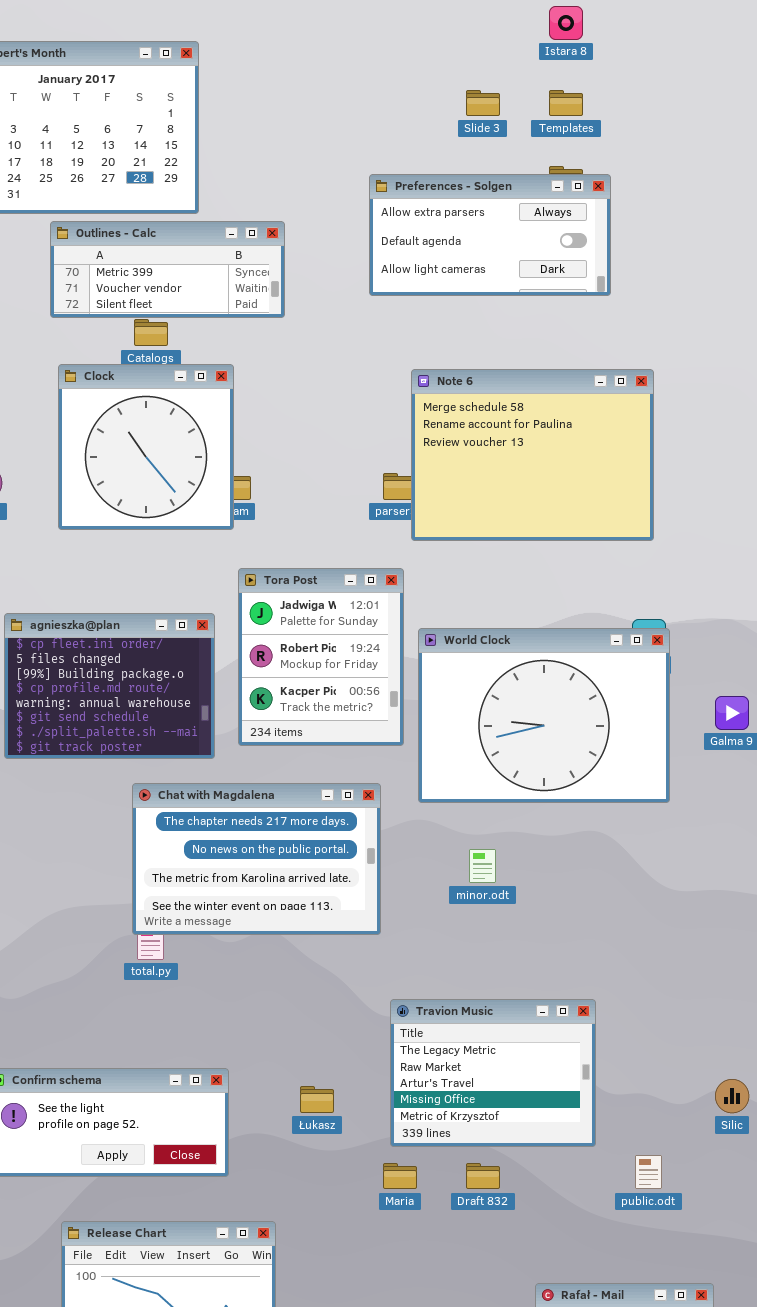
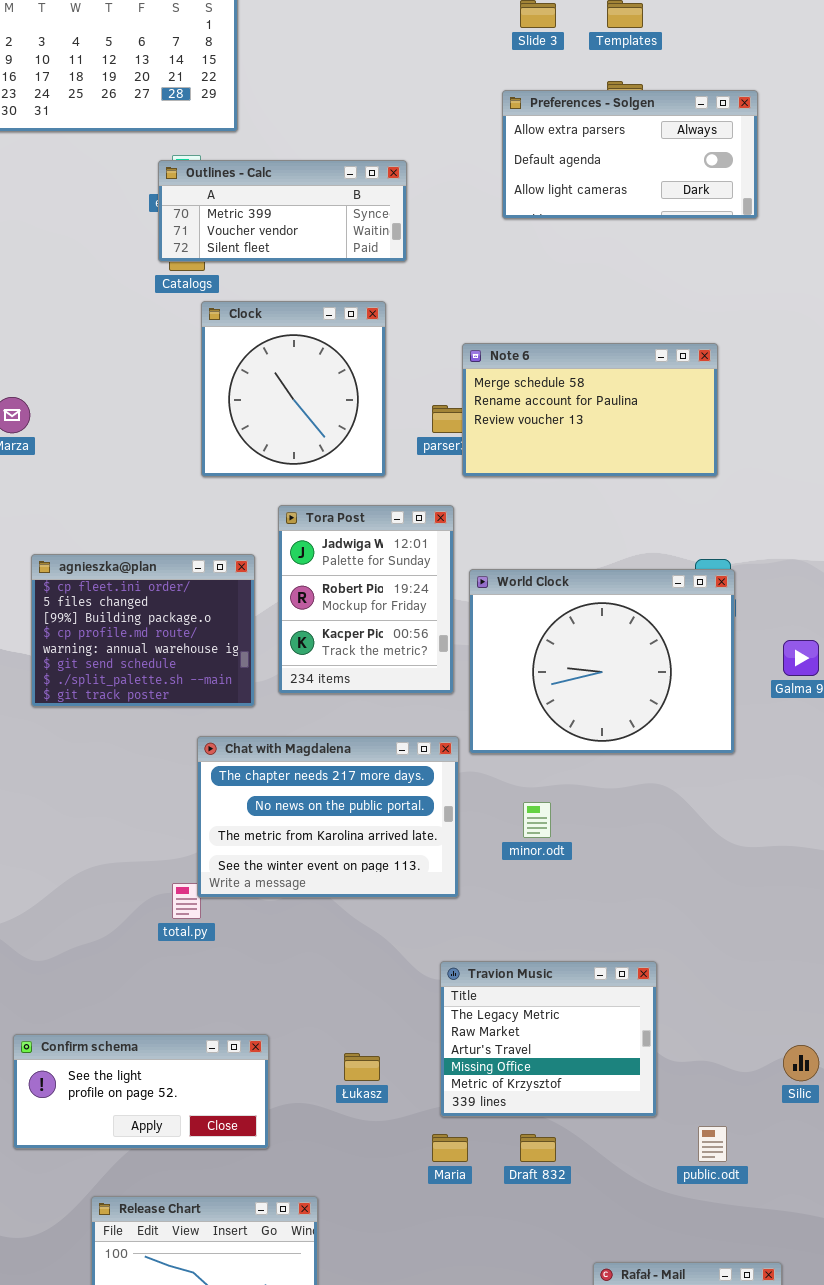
Preferences - Solgen: [369,174,611,296] -> [502,90,758,219], moved
Outlines - Calc: [50,221,285,318] -> [158,160,407,262], moved
Clock: [58,364,234,530] -> [201,301,386,477], moved
Note 6: [411,369,654,541] -> [462,343,718,477], resized
Chat with Magdalena: [132,783,381,935] -> [197,736,459,898], moved

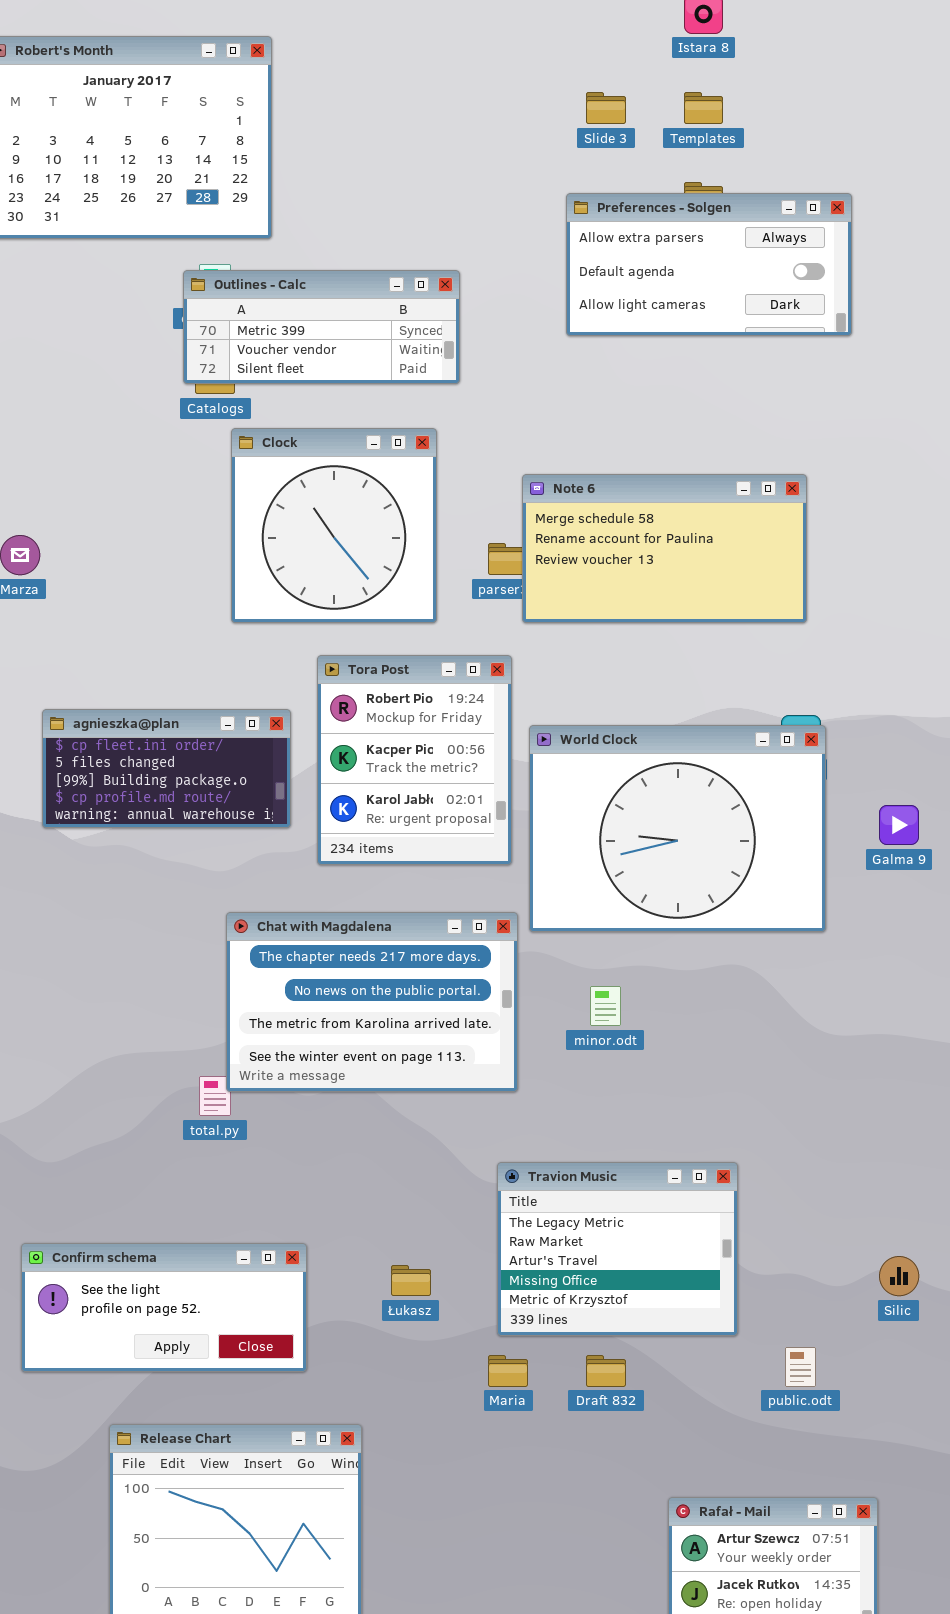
Tora Post: [278,505,454,694] -> [317,655,512,865], scrolled down 1 row
agnieszka@plan: [31,554,255,707] -> [42,709,291,828], resized

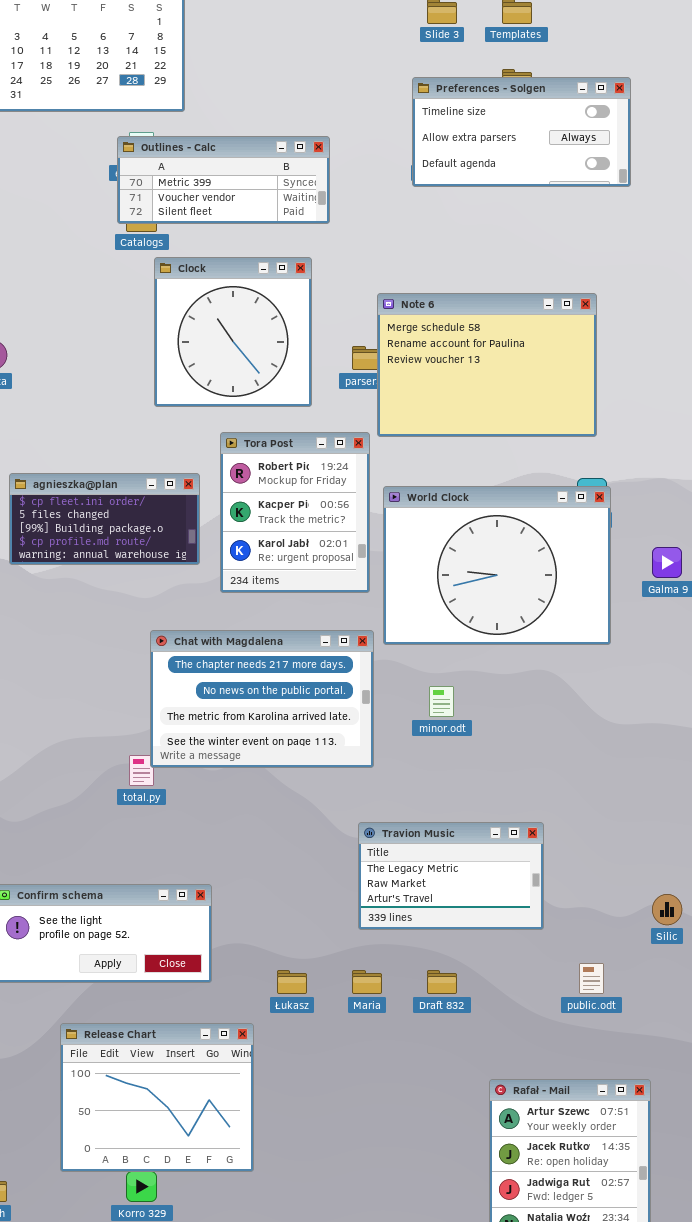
Preferences - Solgen: [566,193,852,336] -> [412,77,631,187], scrolled up 1 row
Note 6: [522,474,807,623] -> [377,293,597,437], resized
Travion Music: [497,1162,738,1336] -> [358,822,544,930], resized
Łukasz: [391,1265,431,1296] -> [277,970,307,994], moved

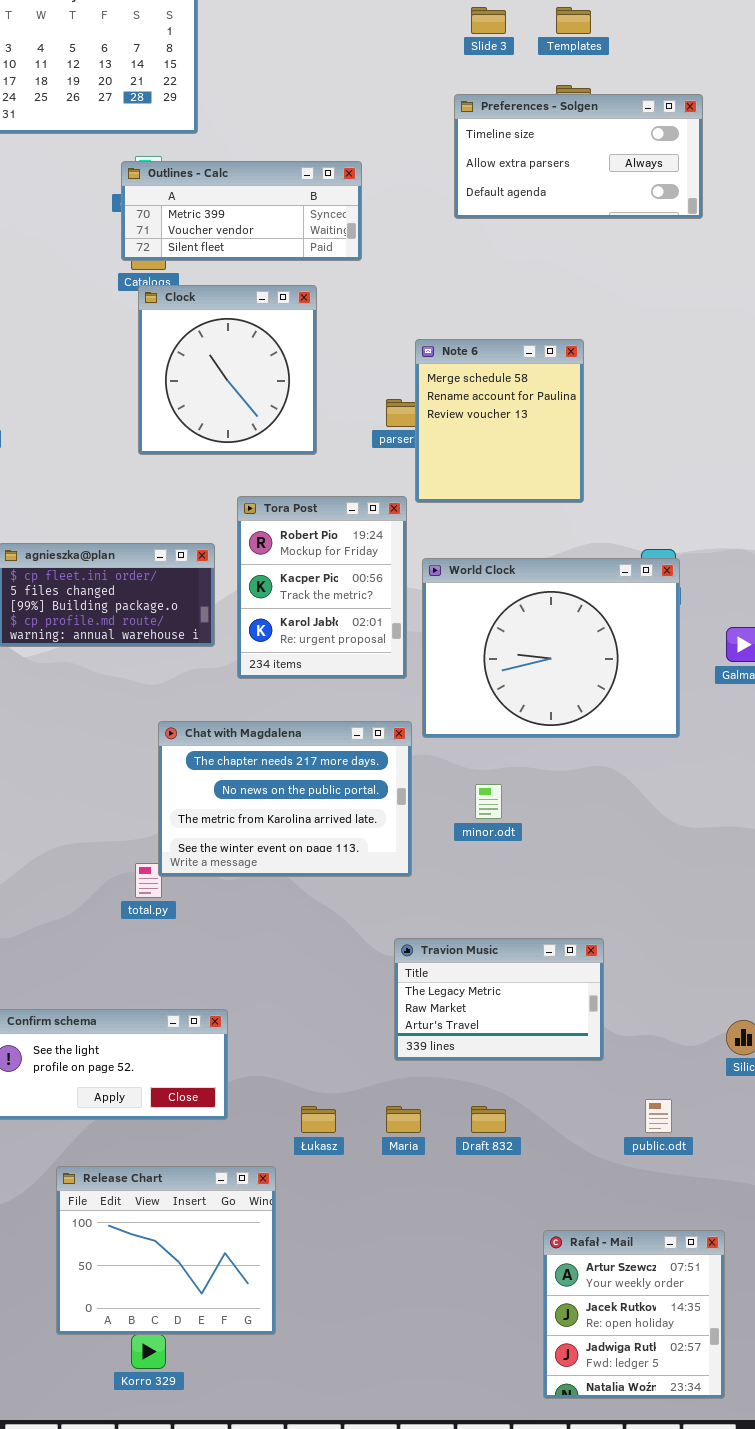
Clock: [154,257,312,407] -> [138,285,317,455], moved
Note 6: [377,293,597,437] -> [415,339,584,503], resized

